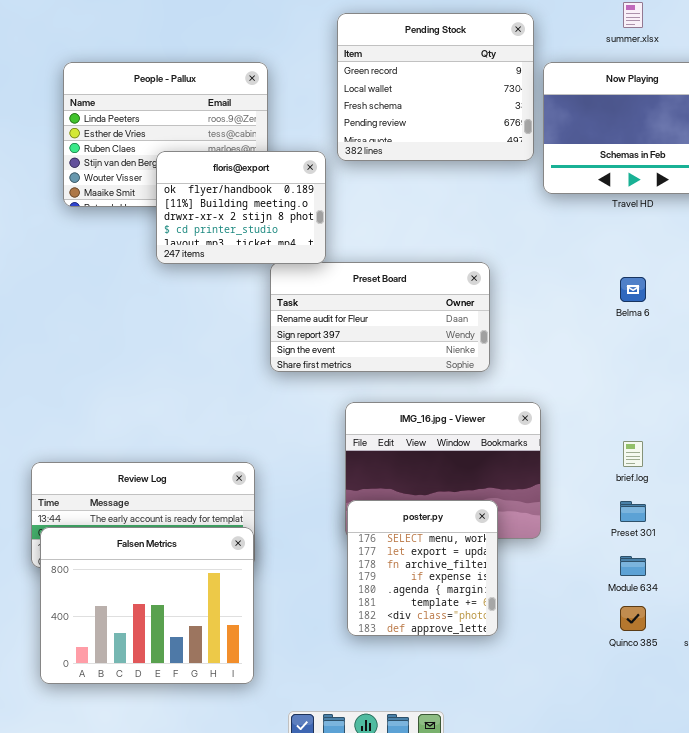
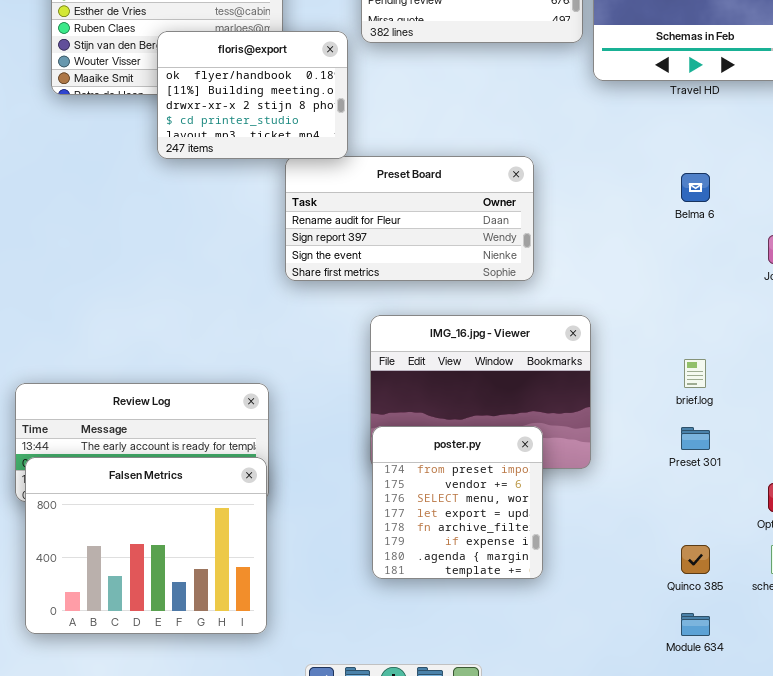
poster.py: [347,500,498,636] -> [372,426,543,579], scrolled up 2 rows
Module 634: [620,556,646,576] -> [681,613,710,636], moved

